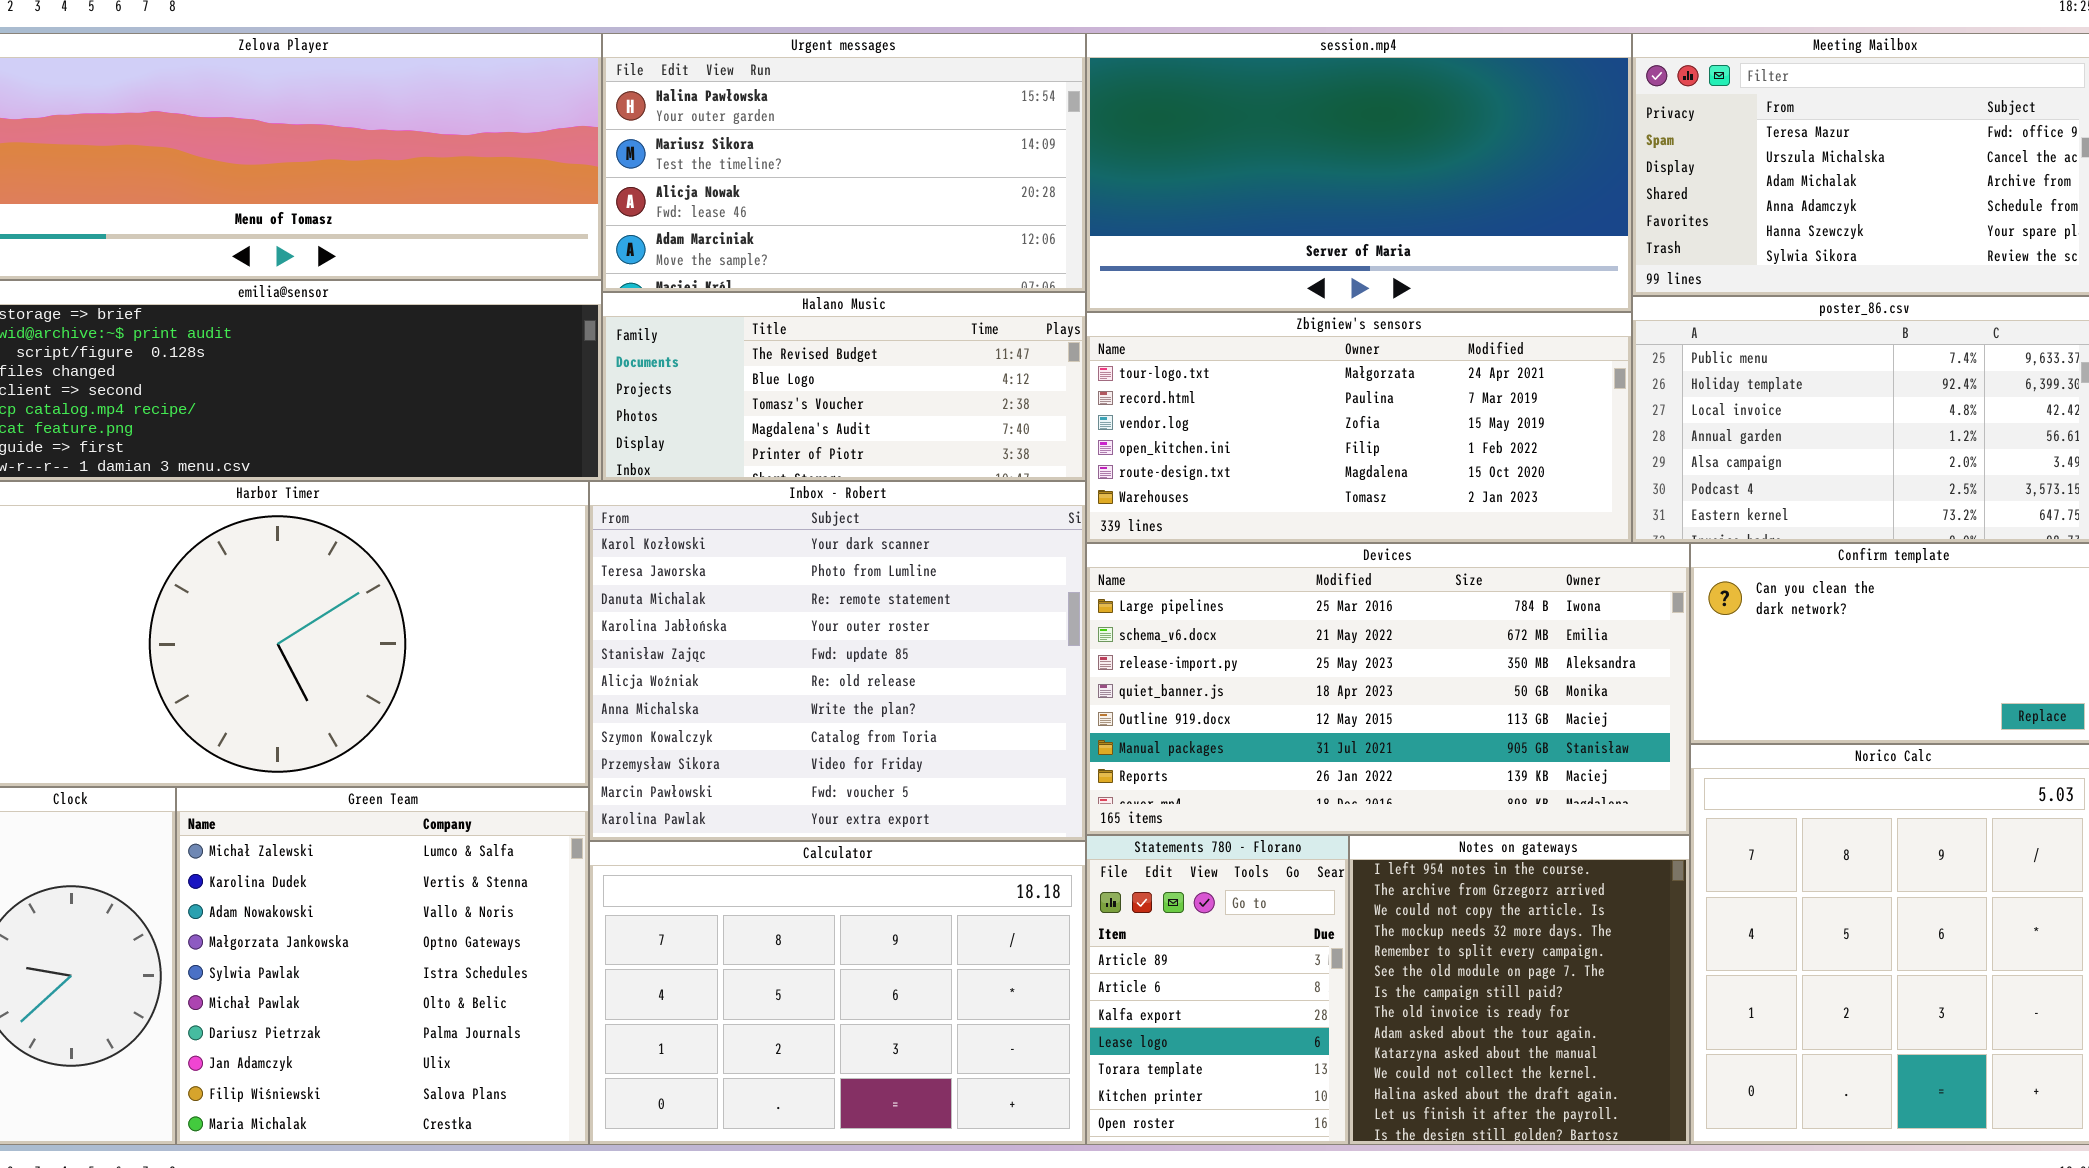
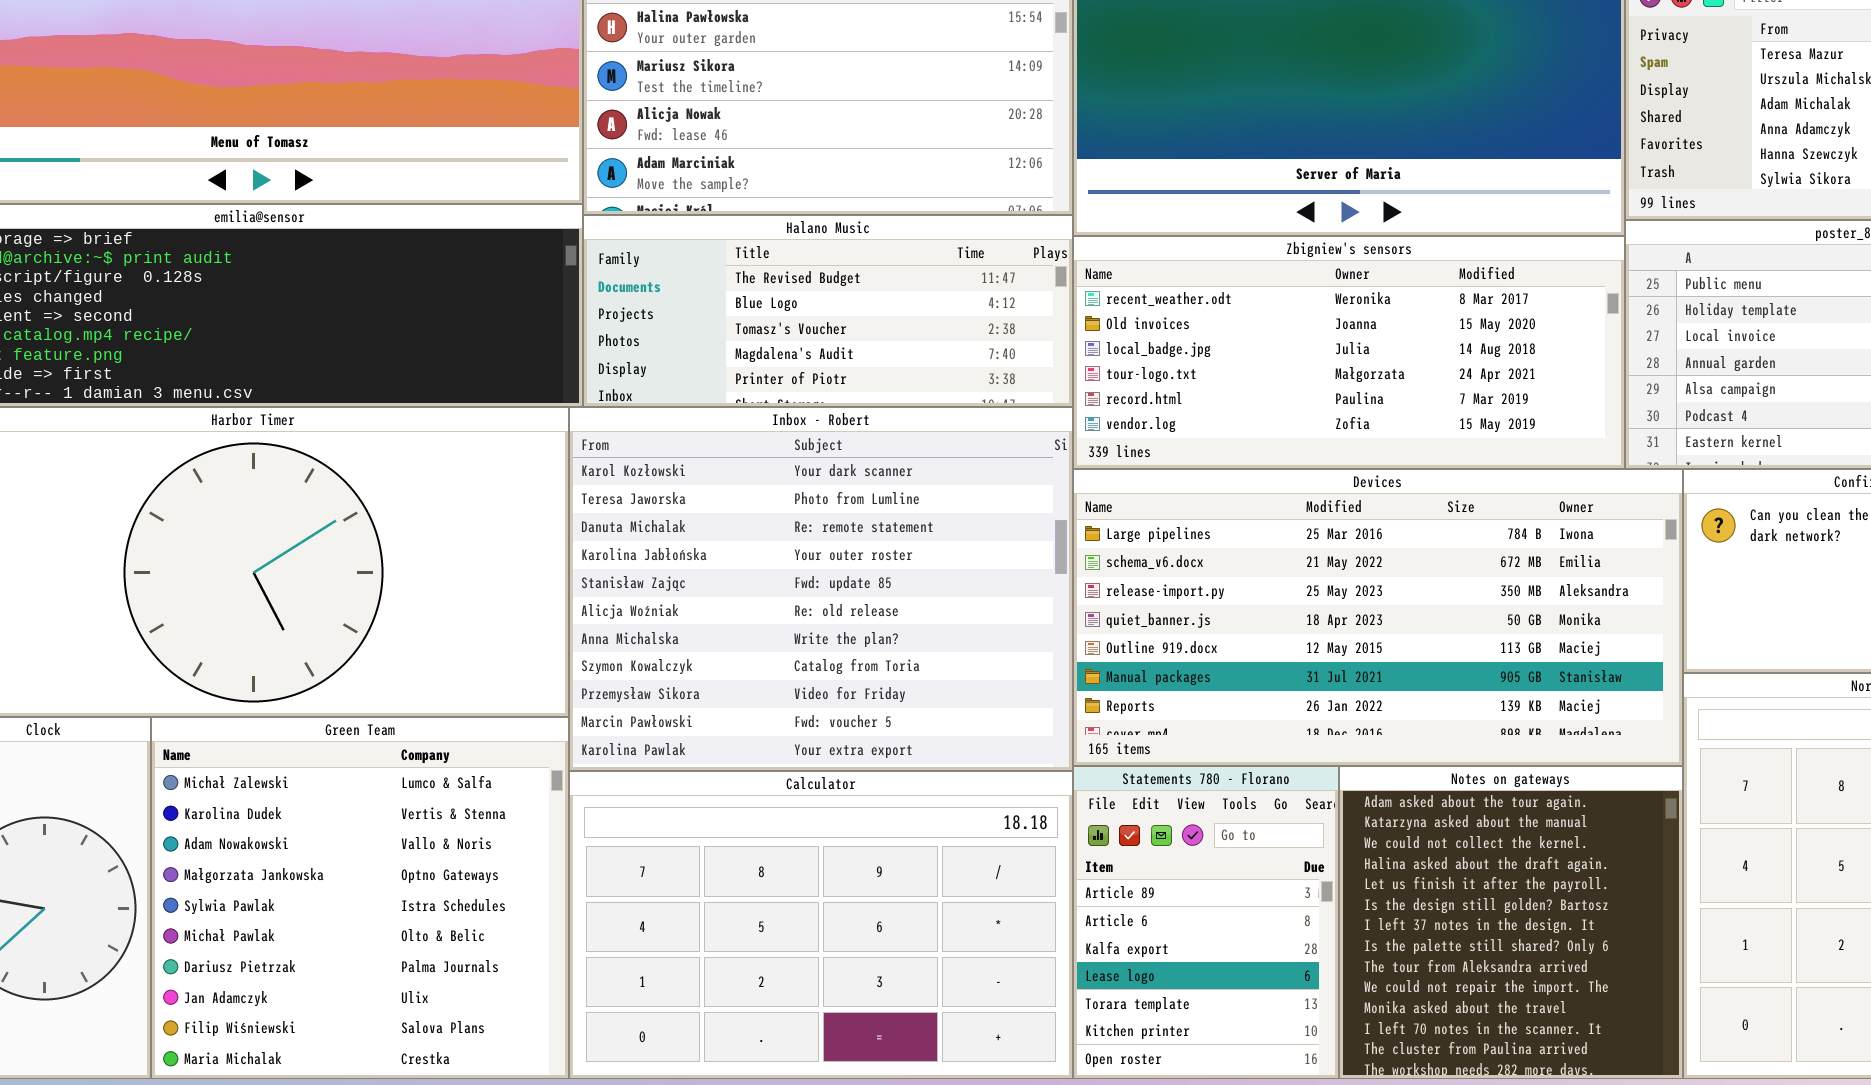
Zbigniew's sensors: [1086,312,1632,543] -> [1073,236,1625,469], scrolled up 3 rows
Notes on gateways: [1349,835,1690,1145] -> [1339,766,1683,1079], scrolled down 8 rows

